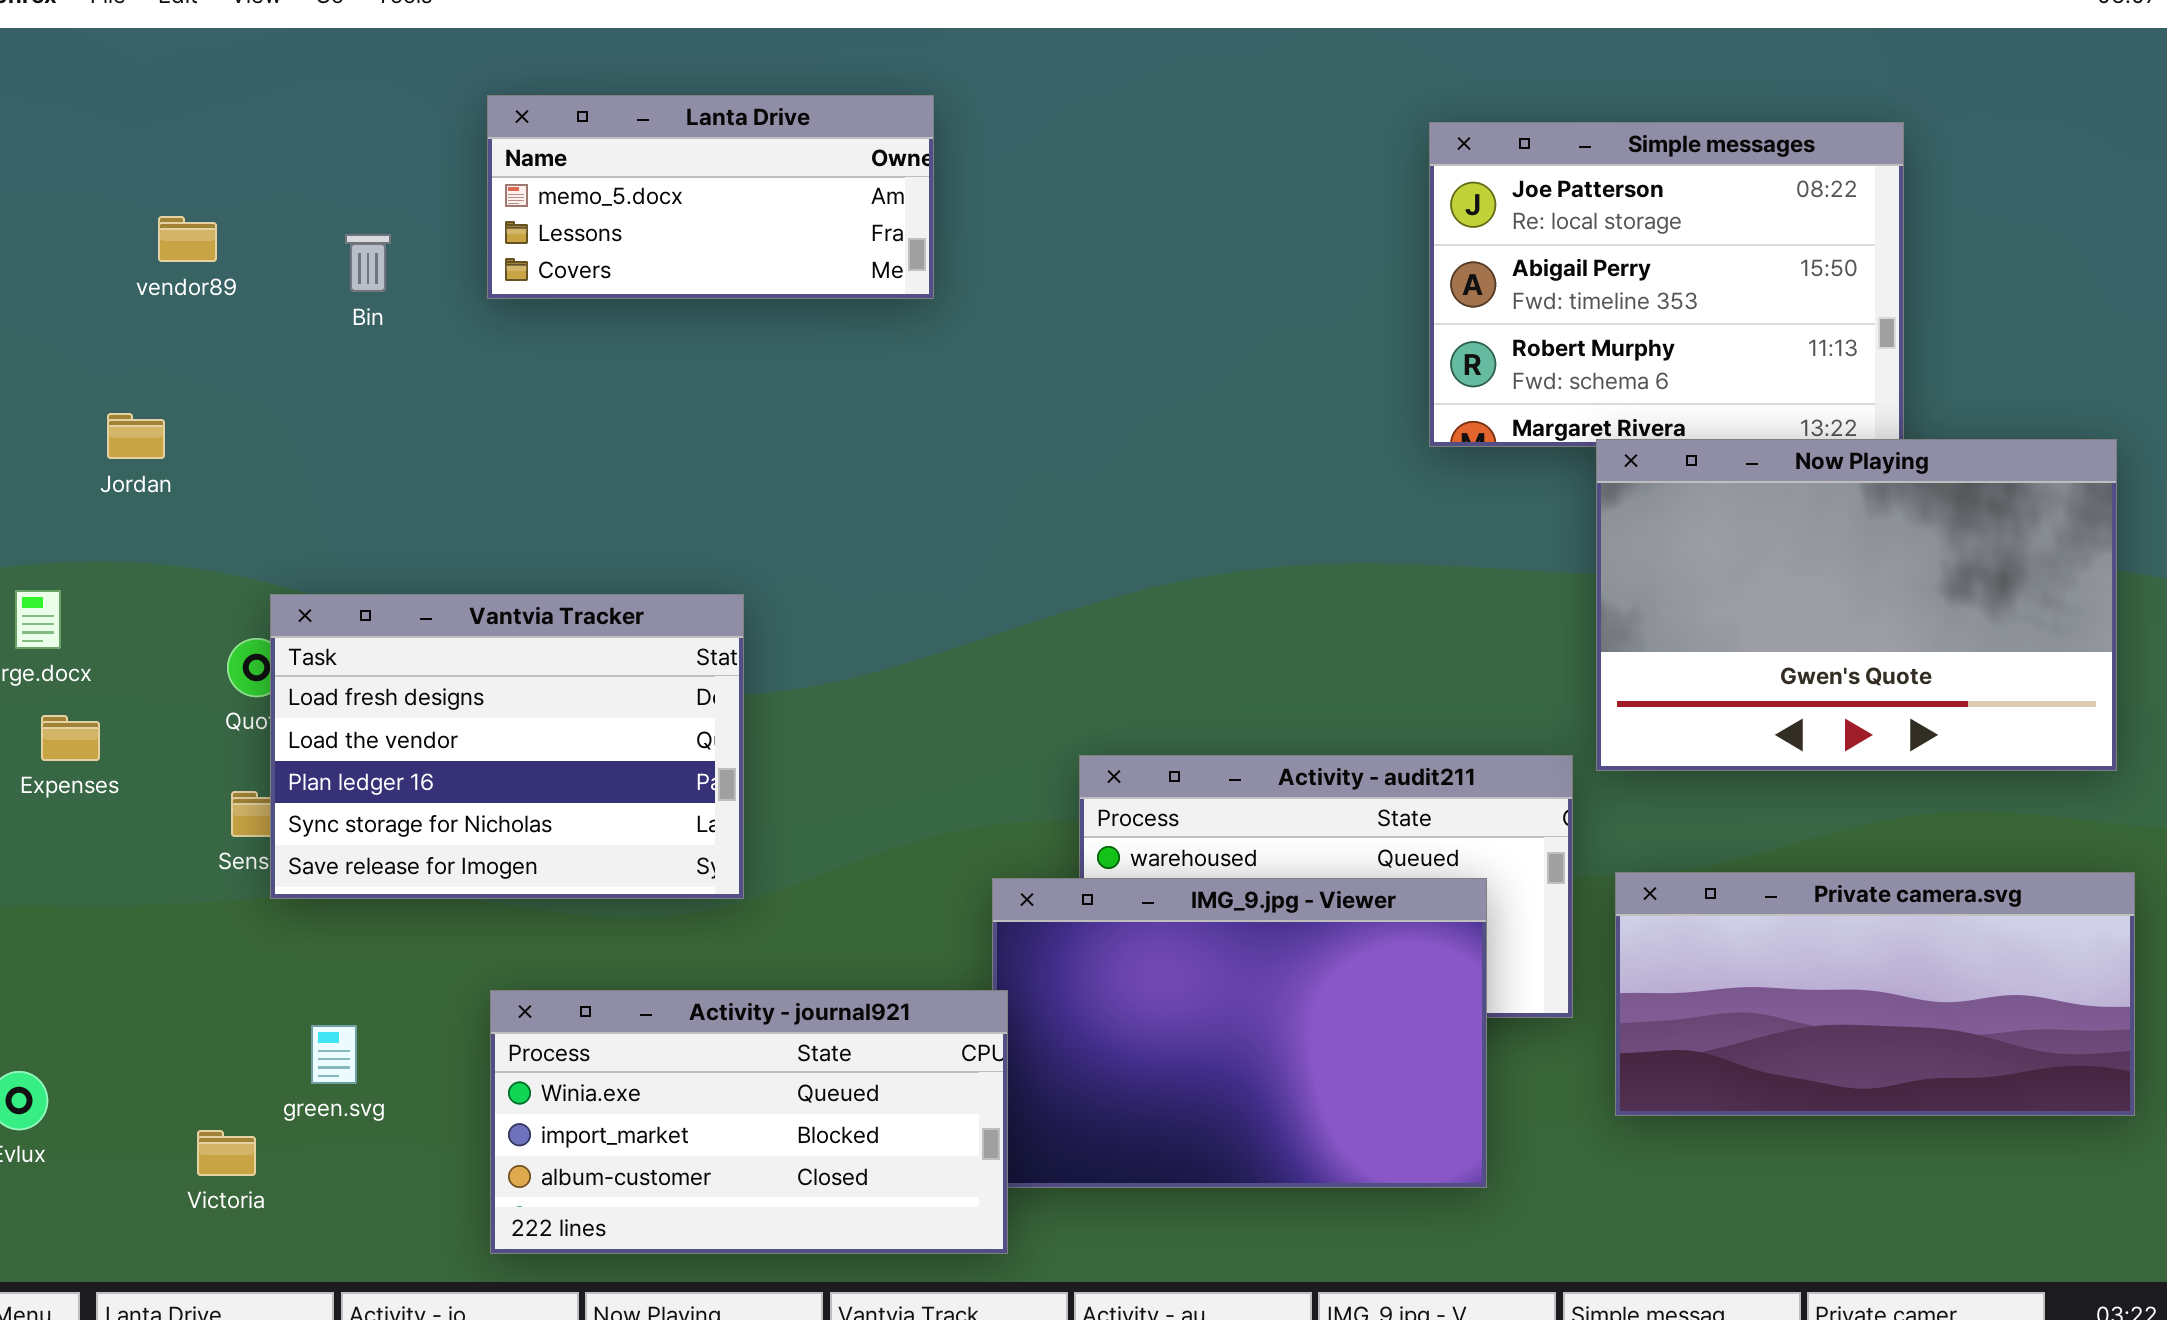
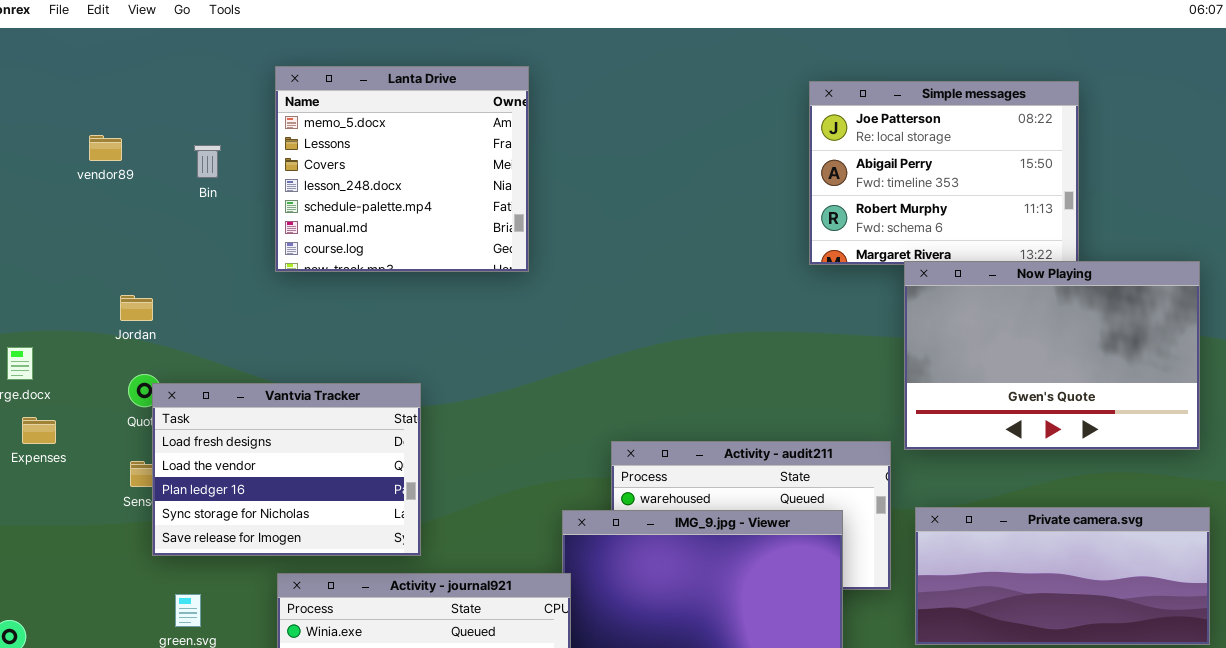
Lanta Drive: [487,95,934,299] -> [275,66,529,272], resized
Jordan: [107,413,165,459] -> [120,295,153,321], moved
Vantvia Tracker: [270,594,744,899] -> [152,383,421,556], moved

